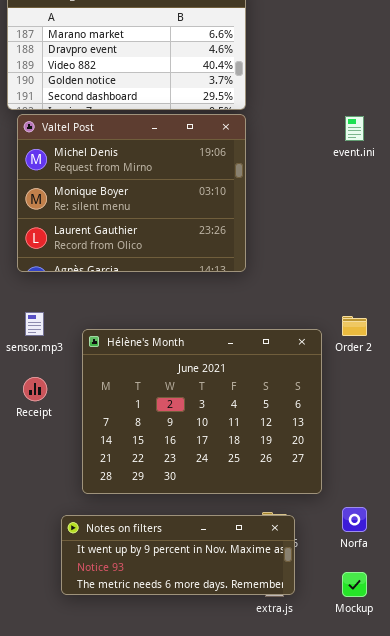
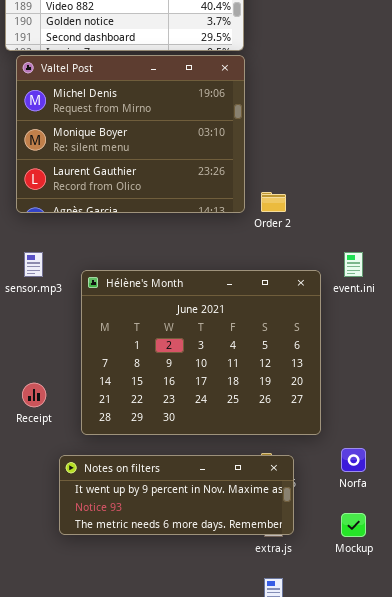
event.ini: [345,116,364,141] -> [344,252,363,277], moved
Order 2: [342,316,367,336] -> [261,192,286,212], moved
Receipt: [23,377,47,401] -> [22,383,46,407], moved

